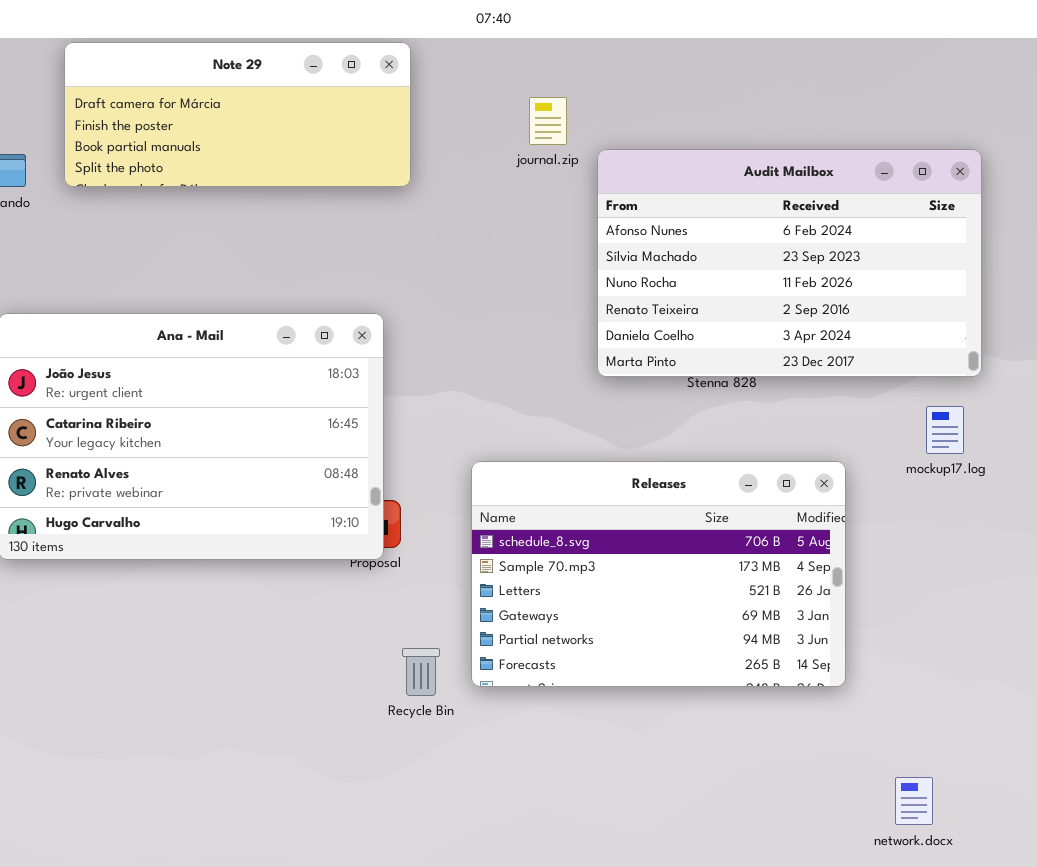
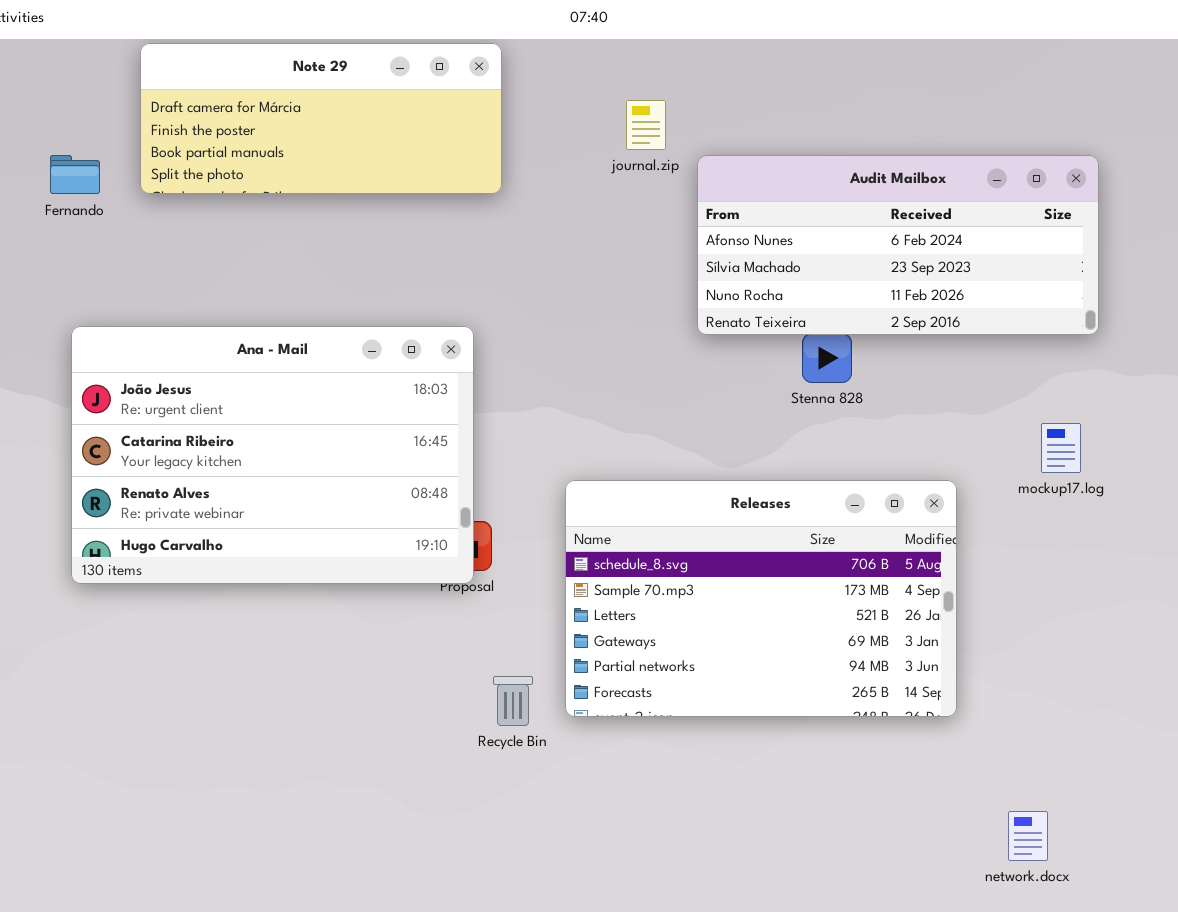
Audit Mailbox: [597,149,982,377] -> [697,155,1099,335], resized

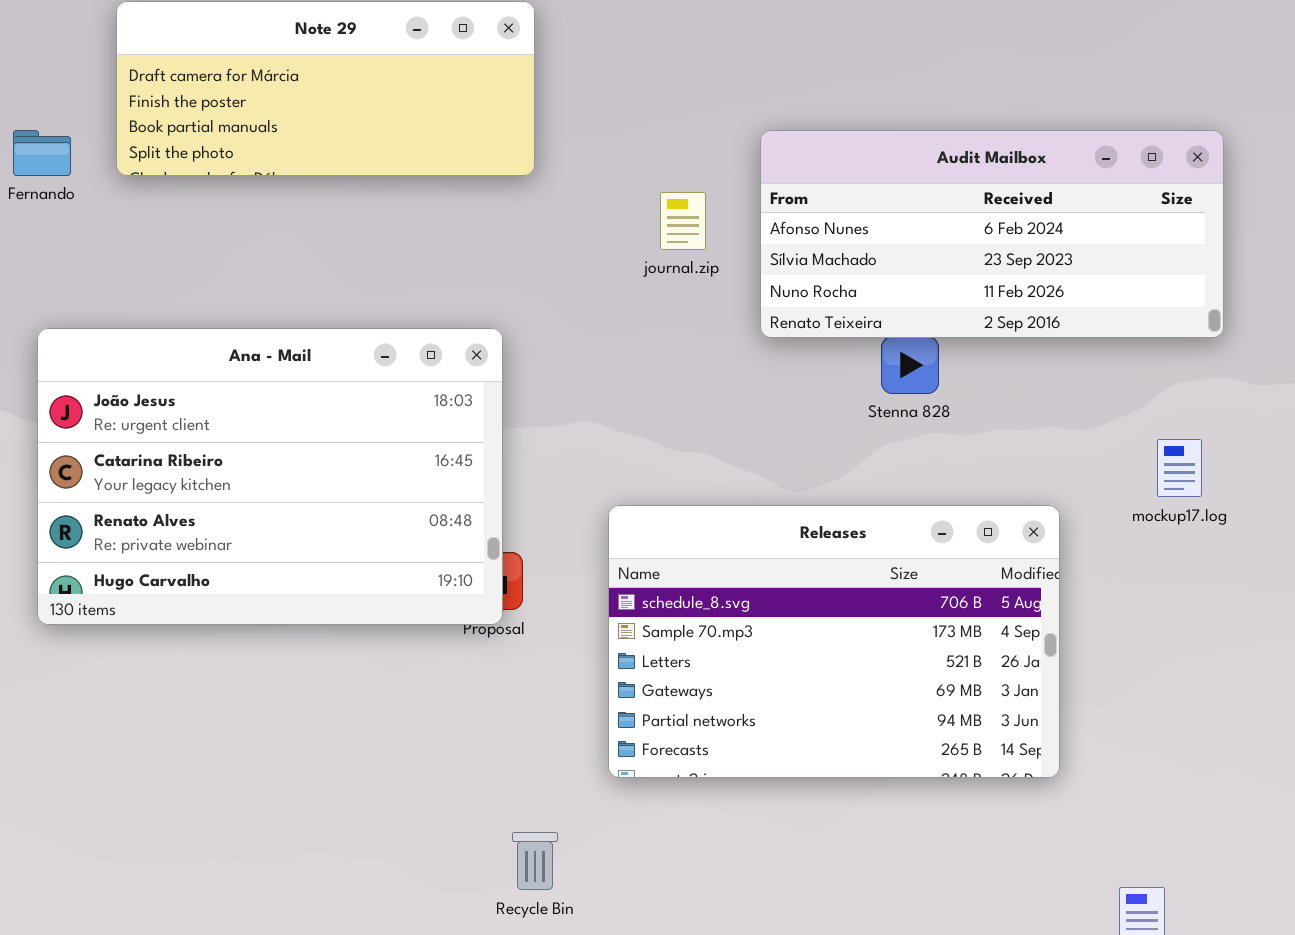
journal.zip: [626,100,666,150] -> [660,192,706,250], moved
Recycle Bin: [493,676,533,726] -> [512,832,558,890], moved

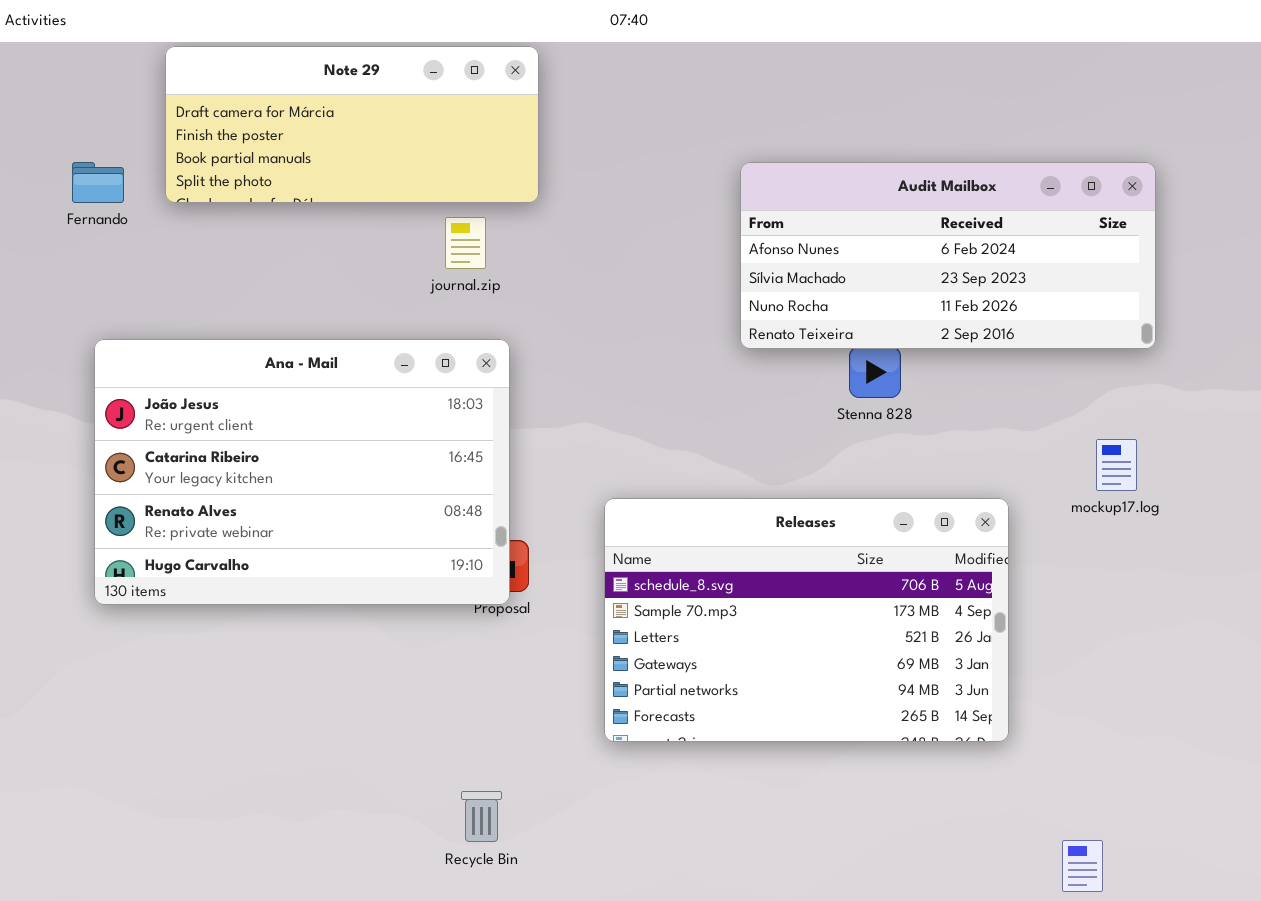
journal.zip: [660,192,706,250] -> [445,217,486,269], moved
Recycle Bin: [512,832,558,890] -> [461,791,502,842], moved

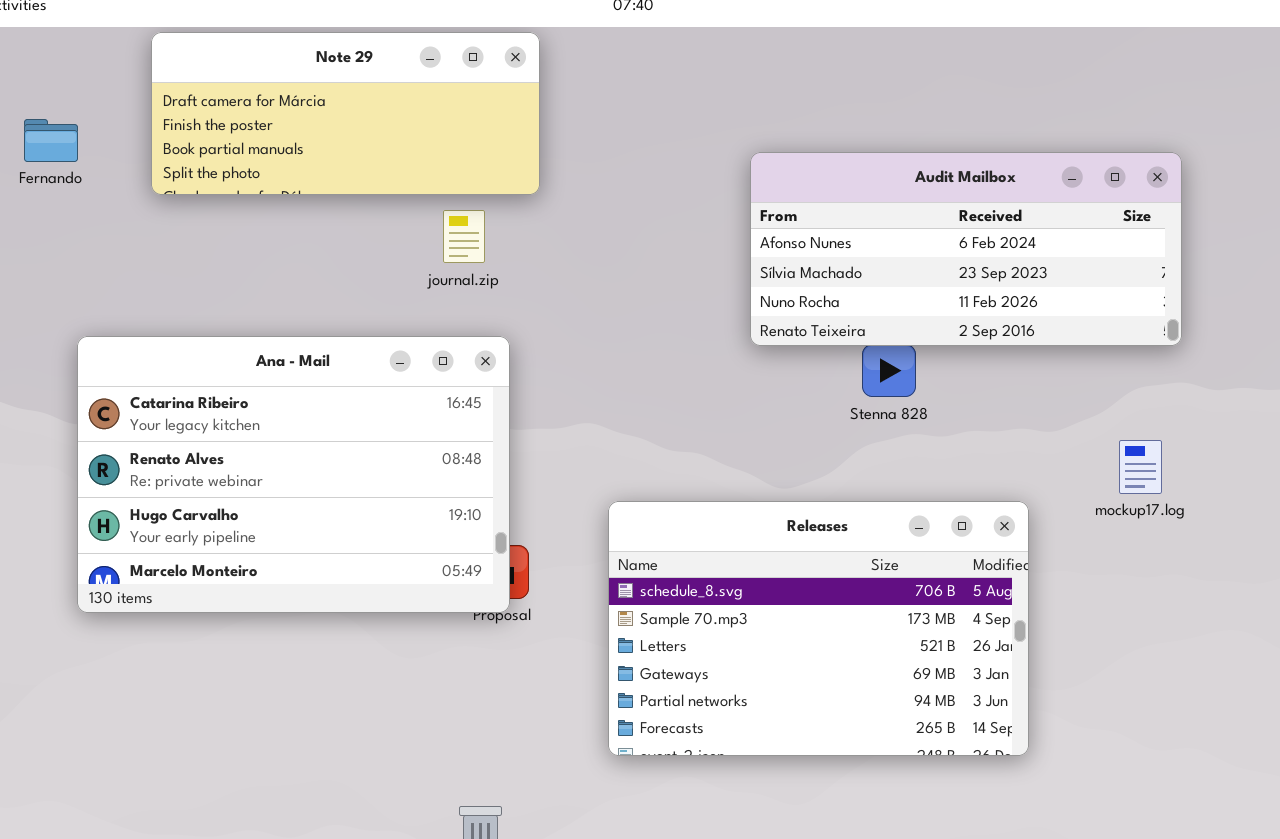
Fernando: [72,162,124,203] -> [24,119,78,162], moved
Ana - Mail: [94,339,510,605] -> [77,336,510,613], scrolled down 1 row

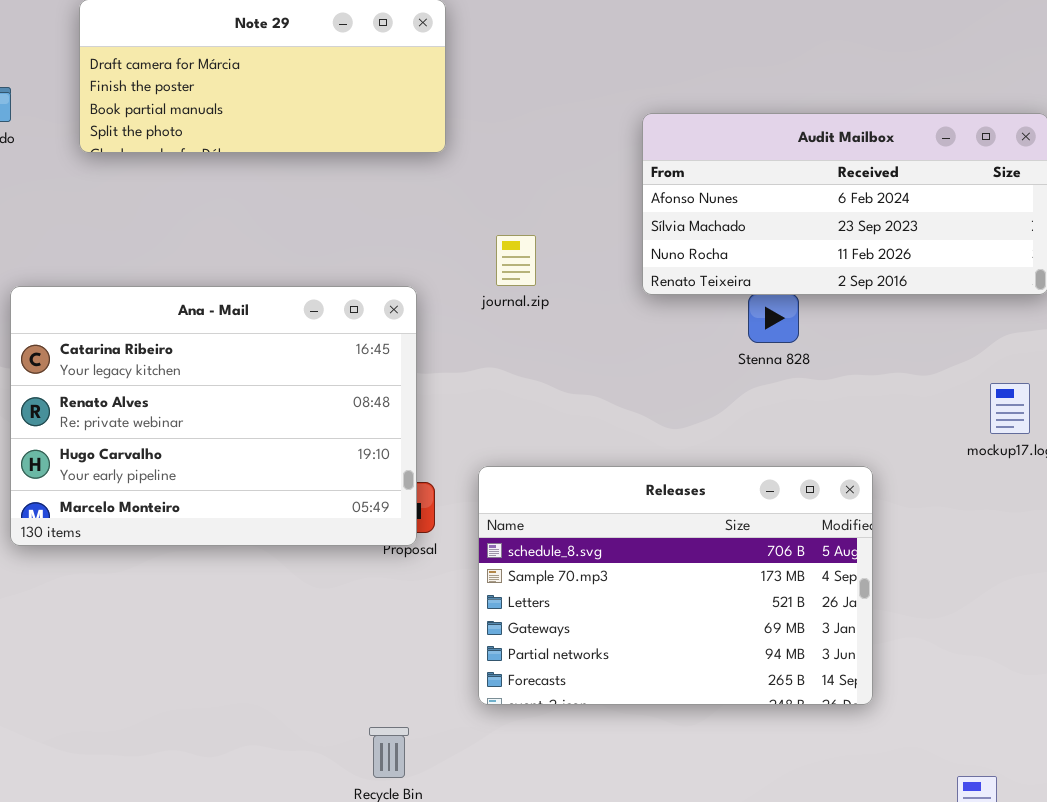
journal.zip: [443,210,485,263] -> [496,235,536,286], moved
Releases: [608,501,1029,756] -> [478,466,873,705], moved

